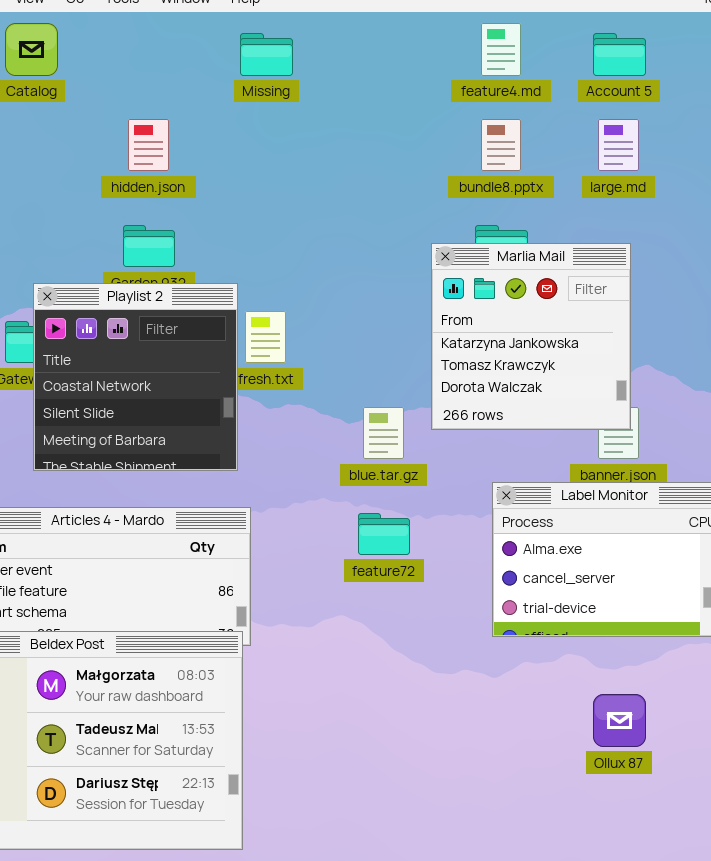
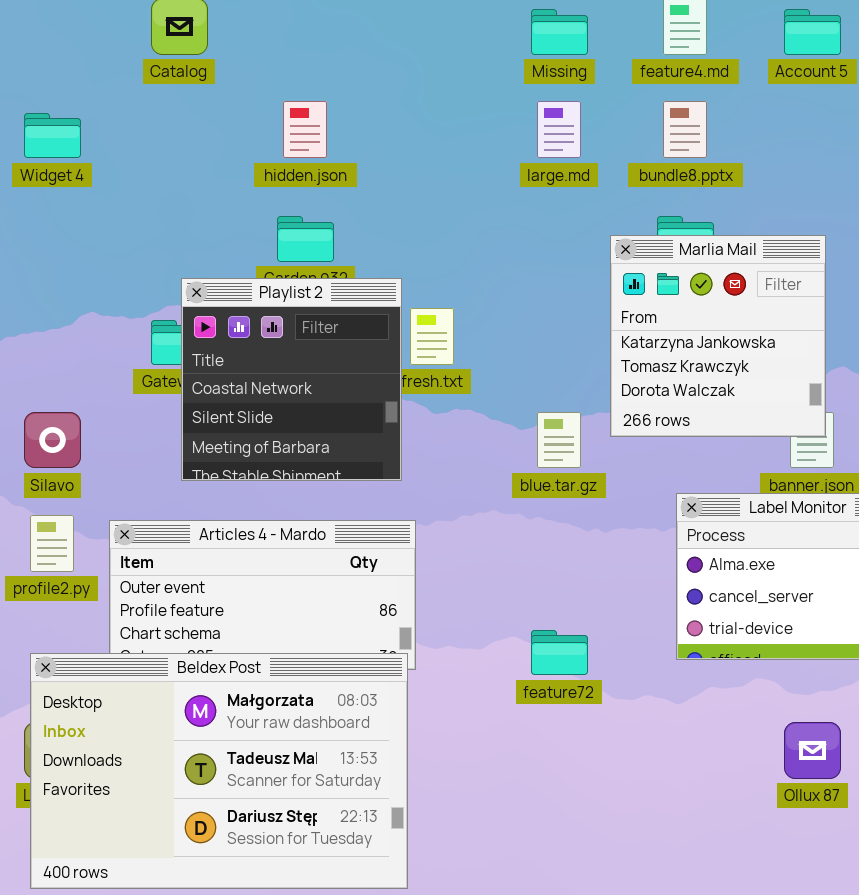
Missing: [240,33,293,76] -> [531,9,588,55], moved
large.md: [598,119,639,171] -> [537,101,581,158], moved
feature72: [358,513,410,555] -> [531,630,588,675], moved

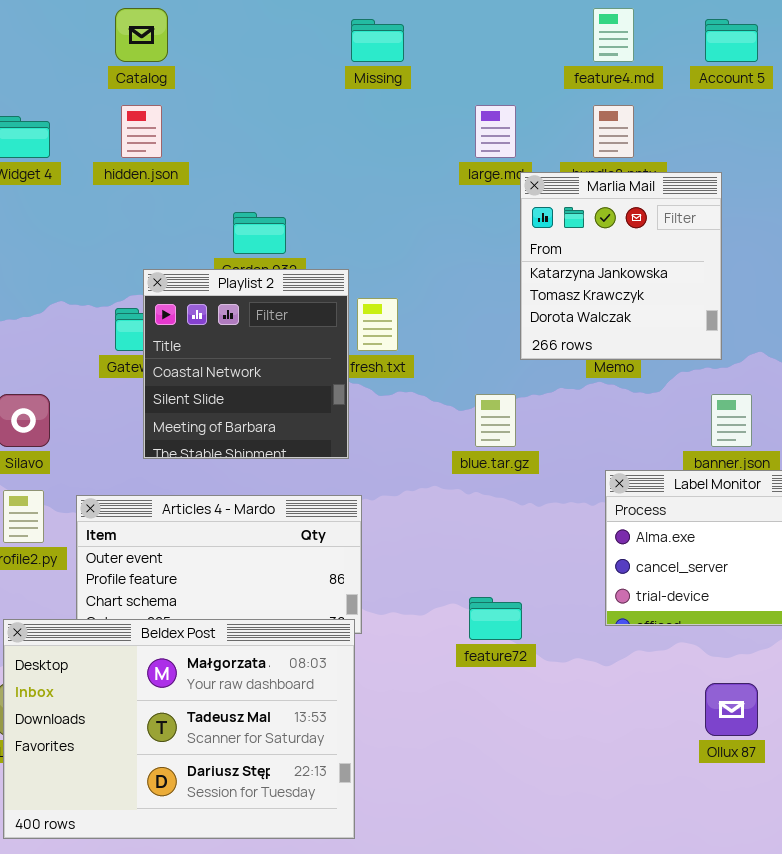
Missing: [531,9,588,55] -> [351,19,404,62], moved
hidden.json: [283,101,327,158] -> [121,105,162,158], moved
Marlia Mail: [610,235,826,437] -> [520,172,722,360], moved

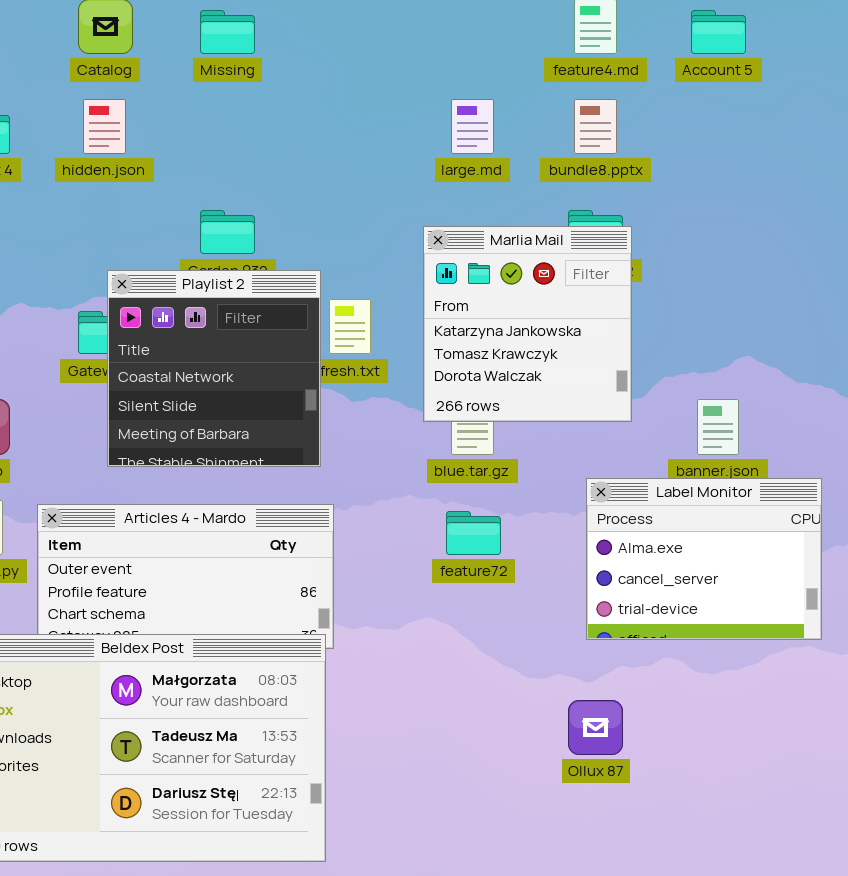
Missing: [351,19,404,62] -> [200,10,255,54], moved
Marlia Mail: [520,172,722,360] -> [423,226,632,422], moved
feature72: [469,597,522,640] -> [446,511,501,555], moved
Ollux 87: [705,683,758,736] -> [568,700,623,755], moved

